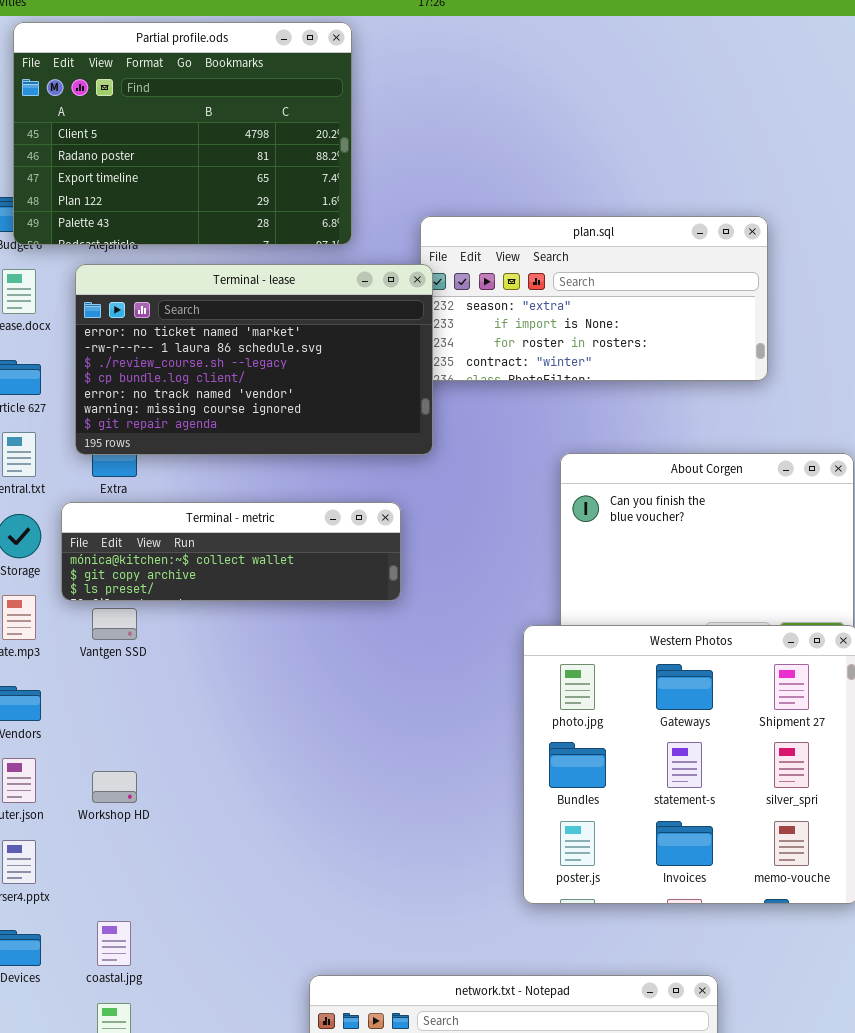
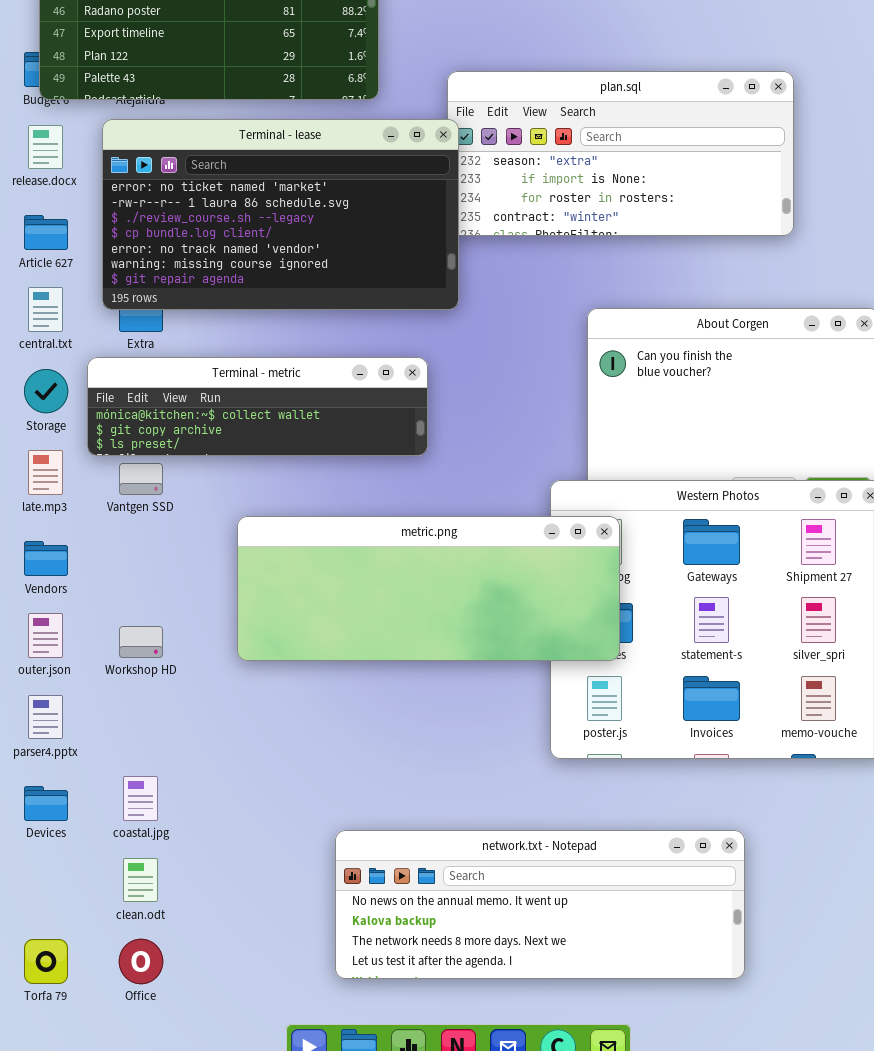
metric.png: none -> [237,516,620,661], opened

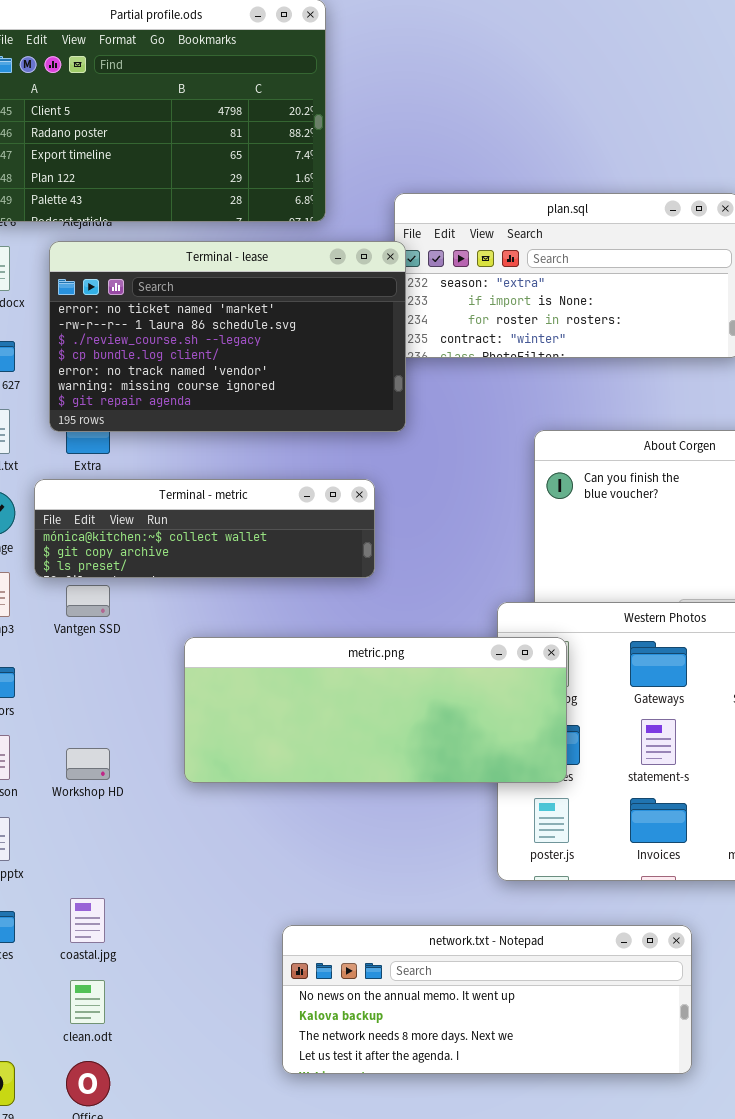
network.txt - Notepad: [335,830,745,979] -> [282,925,692,1074], moved

